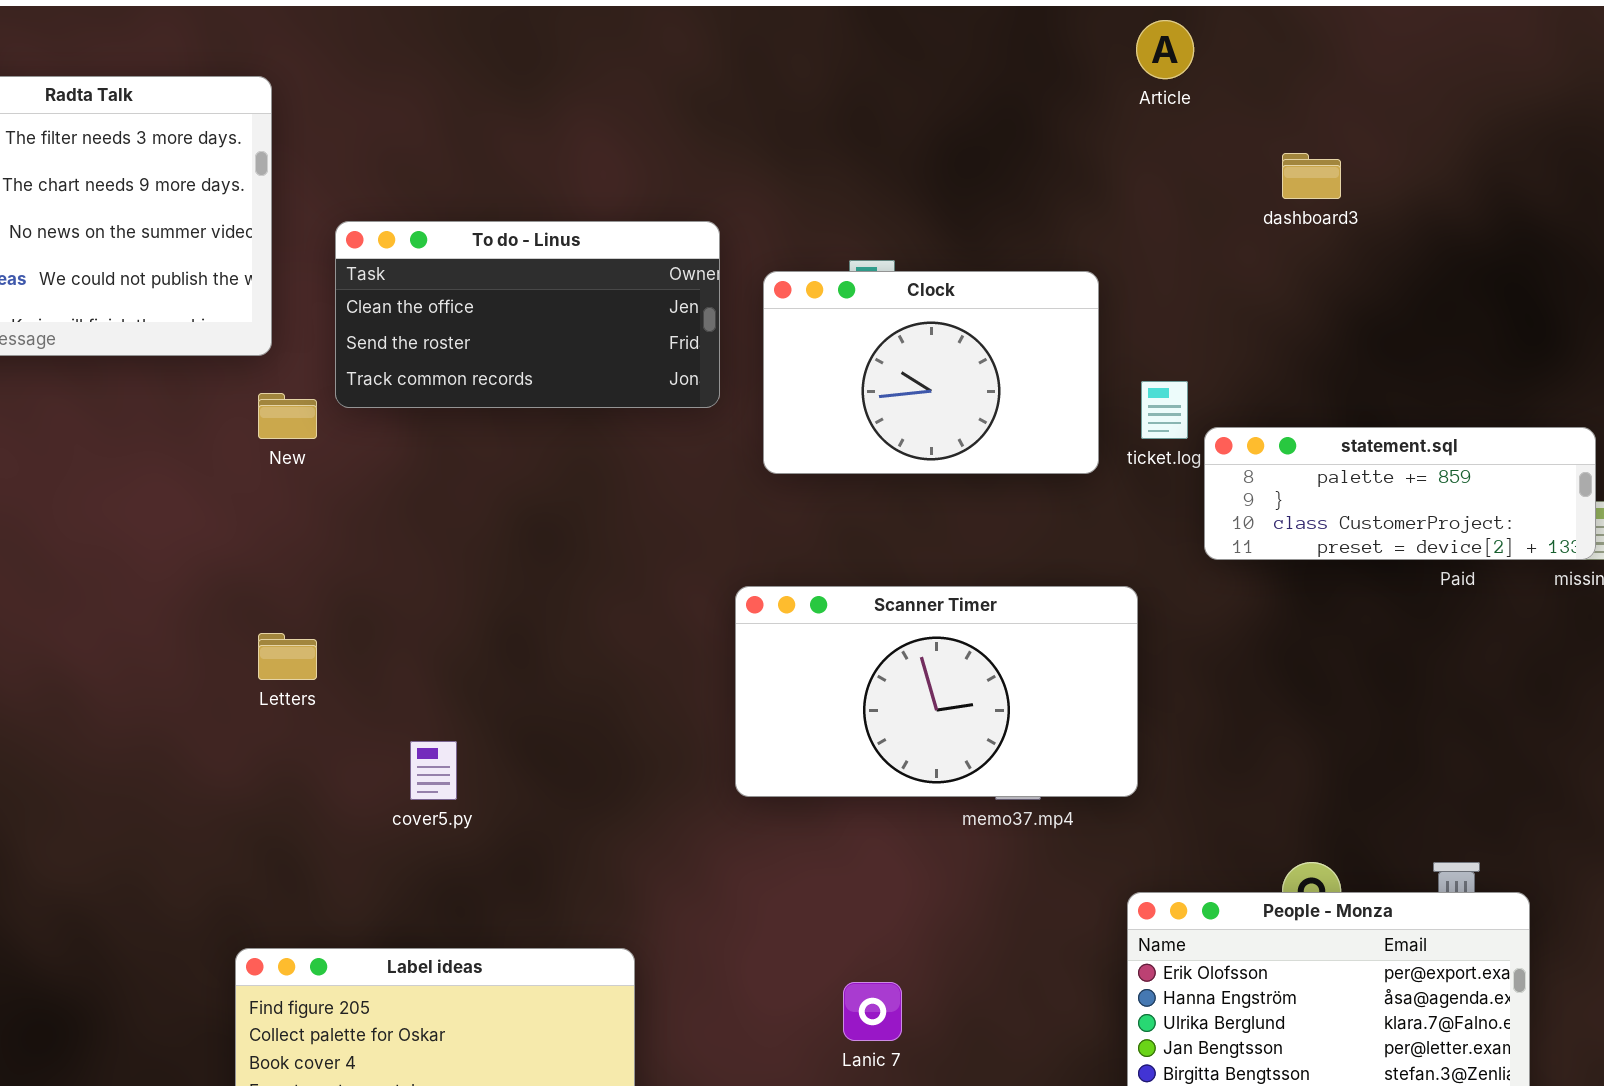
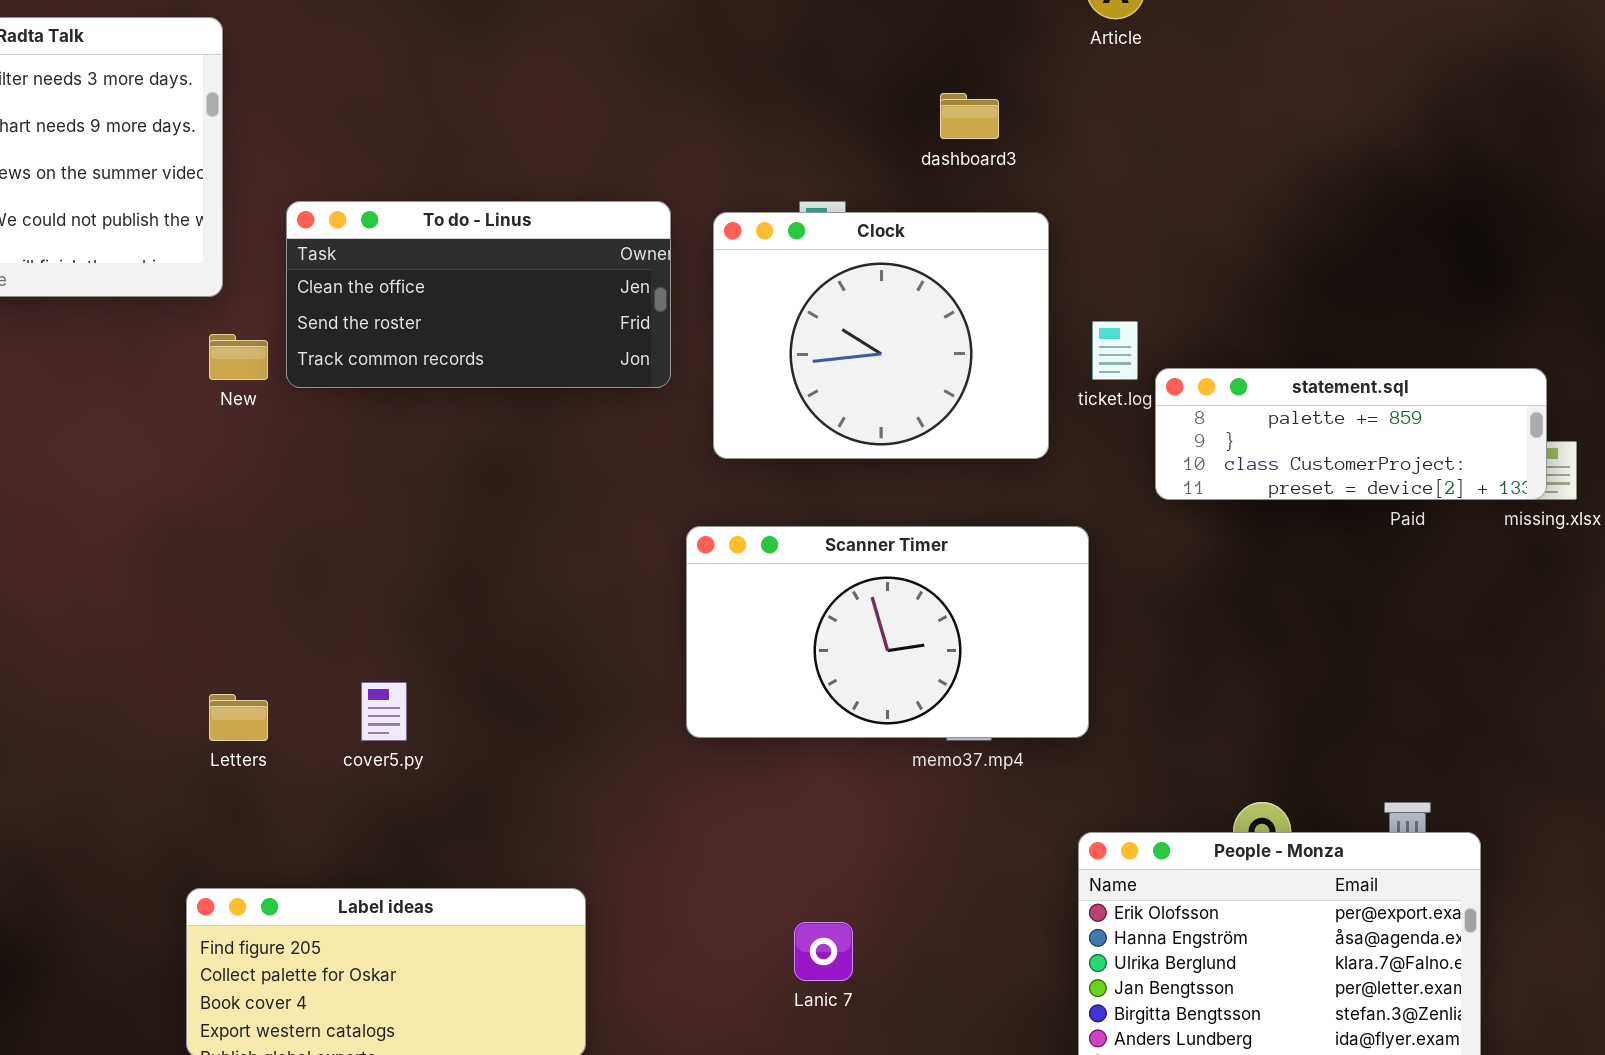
dashboard3: [1282,153,1341,199] -> [940,93,999,139], moved
To do - Linus: [335,221,720,408] -> [286,201,671,388], moved
Clock: [763,271,1099,474] -> [713,212,1049,459], resized
Letters: [258,633,317,680] -> [209,694,268,741], moved

